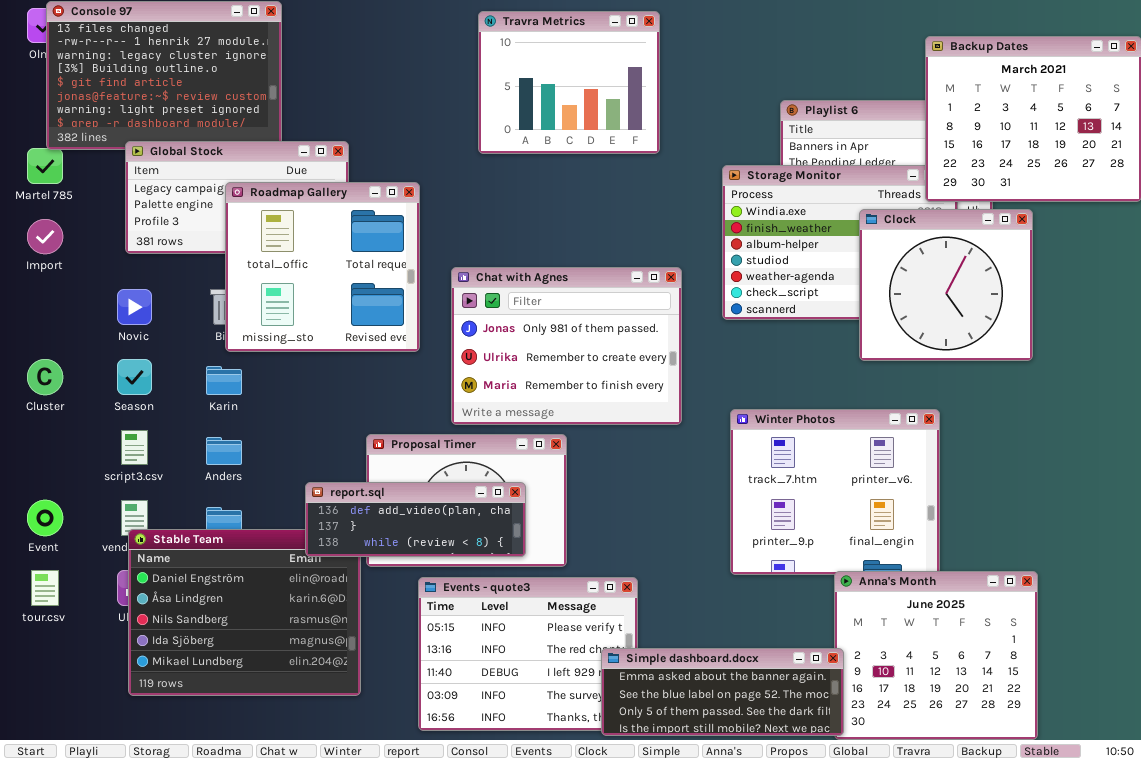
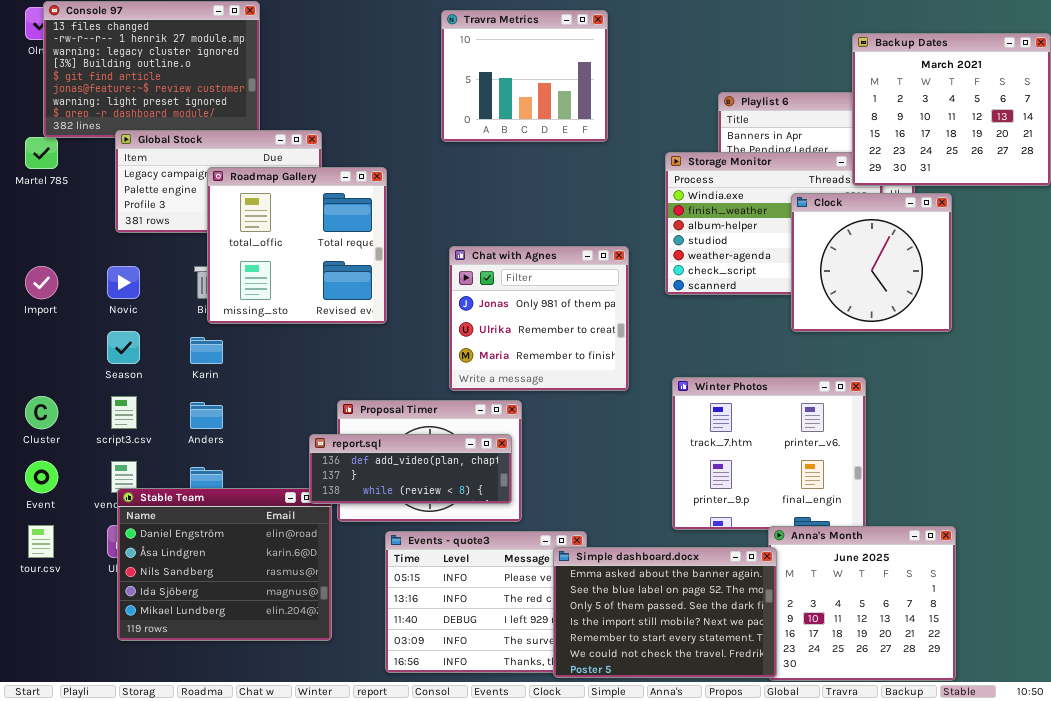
Import: [27,219,63,254] -> [25,266,58,299], moved
Chat with Agnes: [451,267,682,425] -> [449,246,629,391], resized
Cluster: [27,359,63,395] -> [25,396,58,429], moved
report.sql: [305,482,526,557] -> [309,434,512,504], moved
Simple dashboard.docx: [601,648,844,736] -> [553,547,777,678], resized

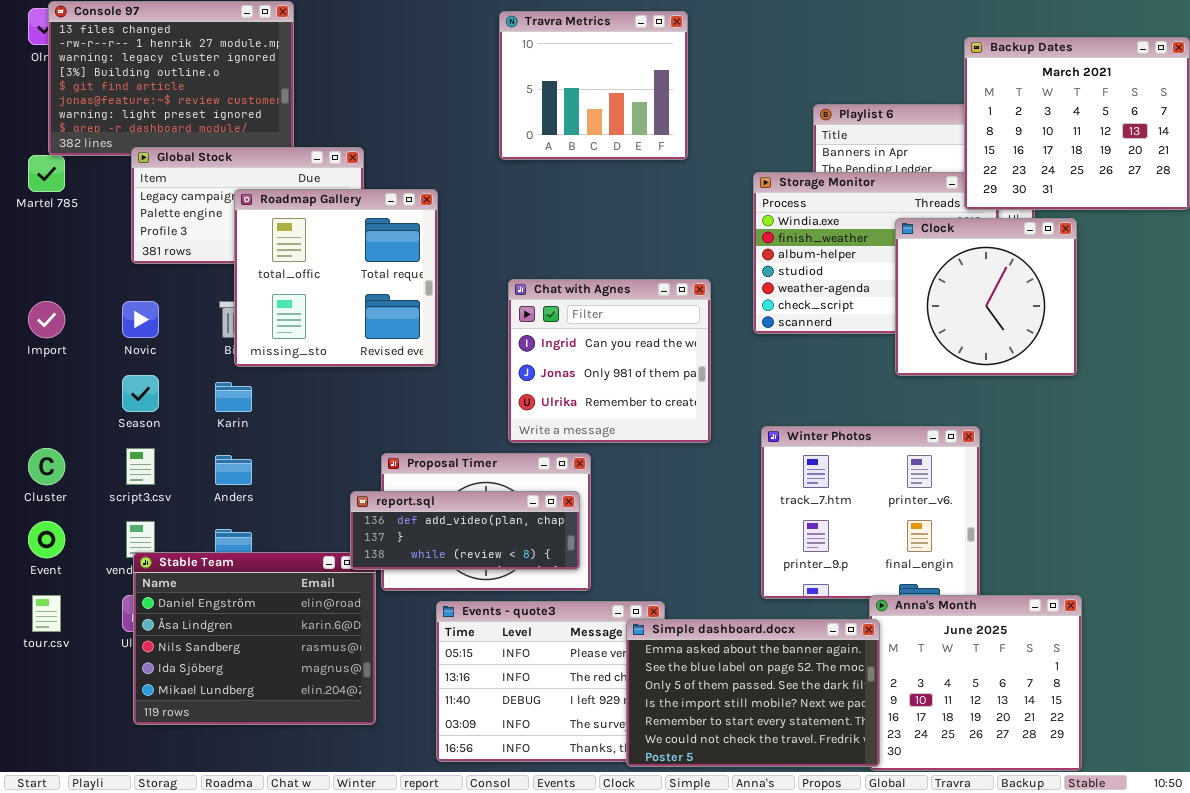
Chat with Agnes: [449,246,629,391] -> [508,279,711,443], scrolled up 1 row

